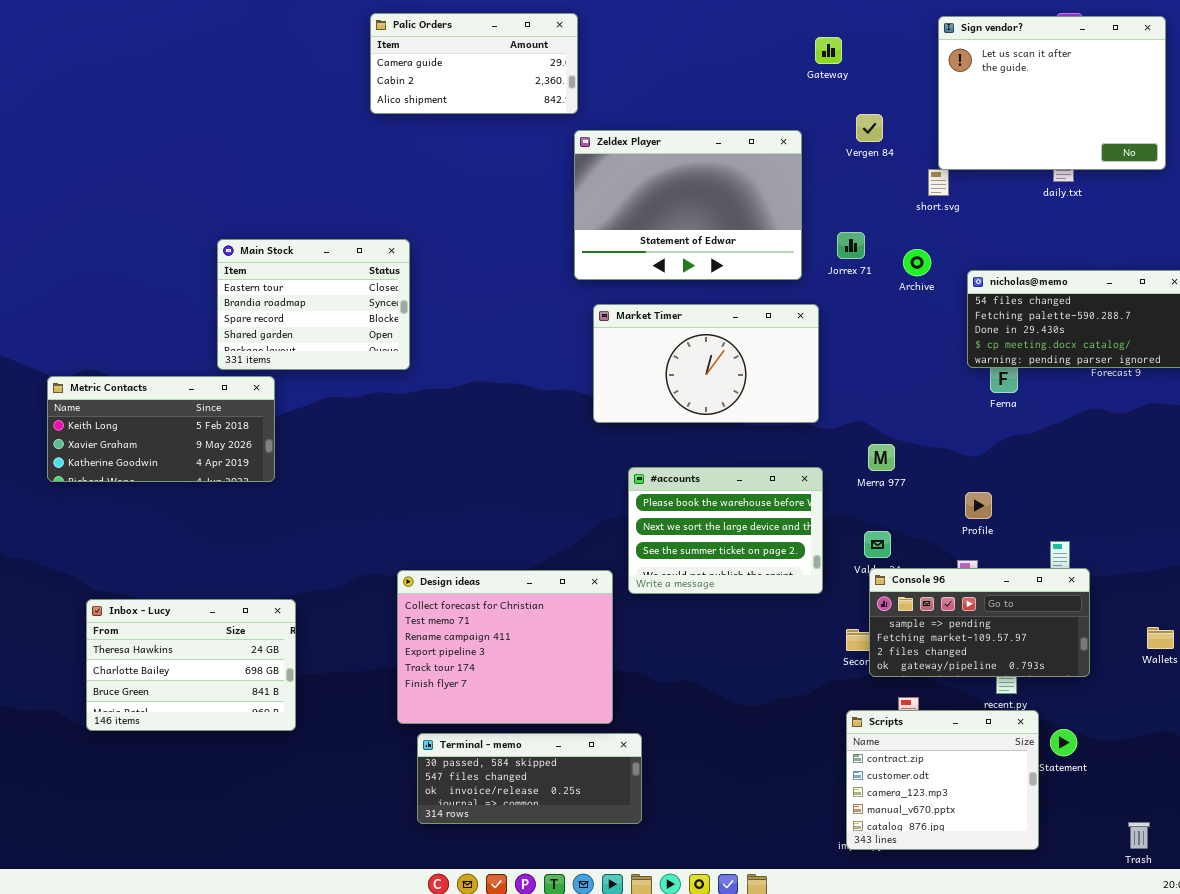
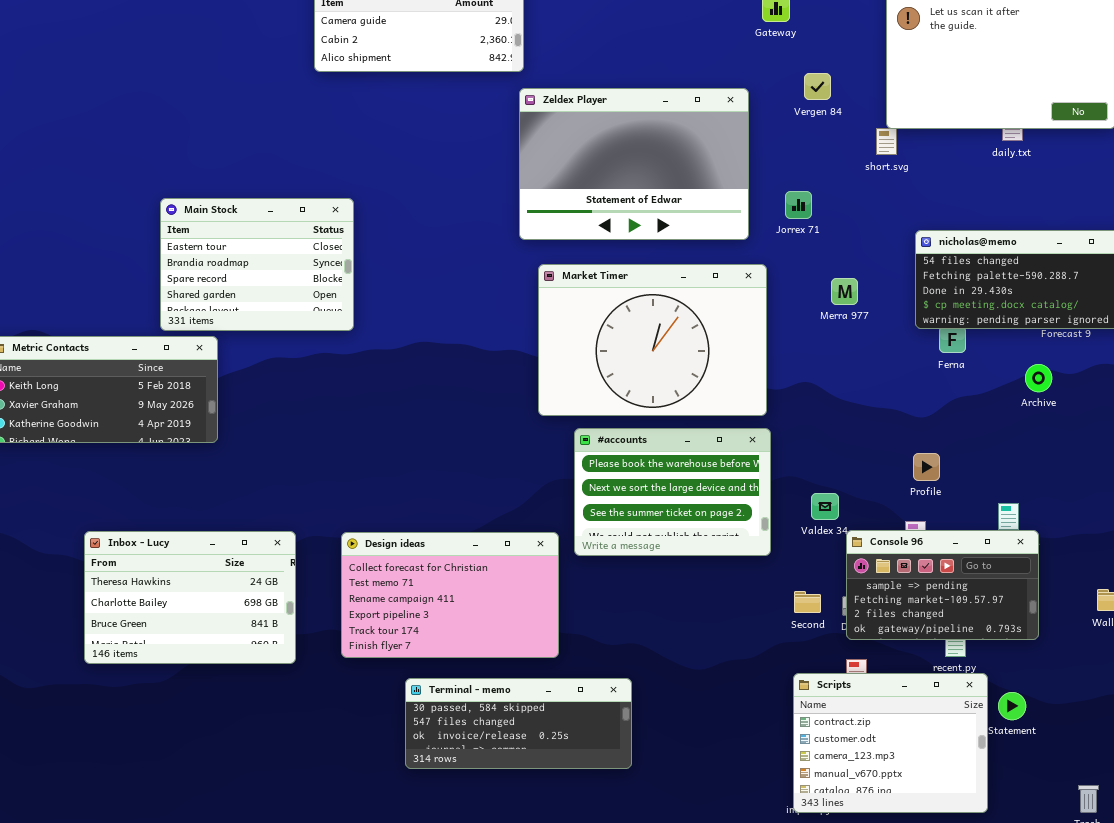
Archive: [903,249,931,276] -> [1025,364,1052,392], moved
Market Timer: [593,304,819,423] -> [538,264,767,416], resized
Merra 977: [868,444,895,471] -> [831,278,858,305], moved
Console 96: [869,568,1090,677] -> [846,530,1039,640], resized
Design ideas: [397,570,613,724] -> [341,532,559,658], resized
Inbox - Lucy: [86,599,296,731] -> [84,531,296,664], moved
Terminal - memo: [417,733,642,824] -> [405,678,632,769], moved

